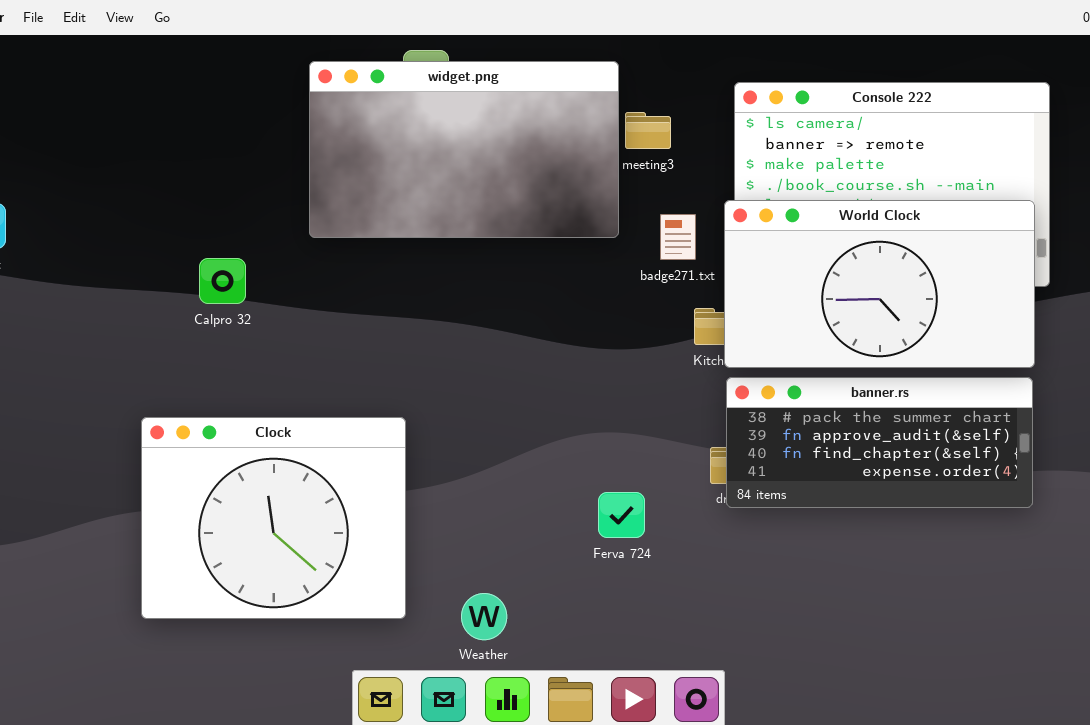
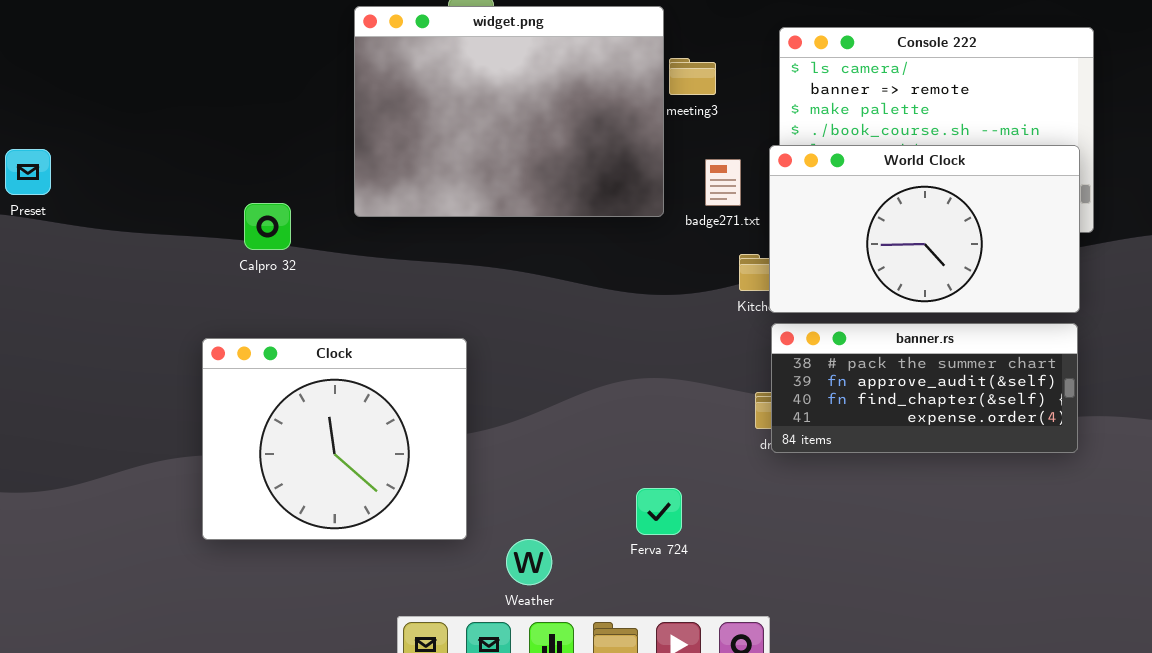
widget.png: [309,61,619,238] -> [354,6,664,217], resized
Clock: [141,417,406,619] -> [202,338,467,540], moved
Ferva 724: [598,492,645,538] -> [636,488,682,535], moved

